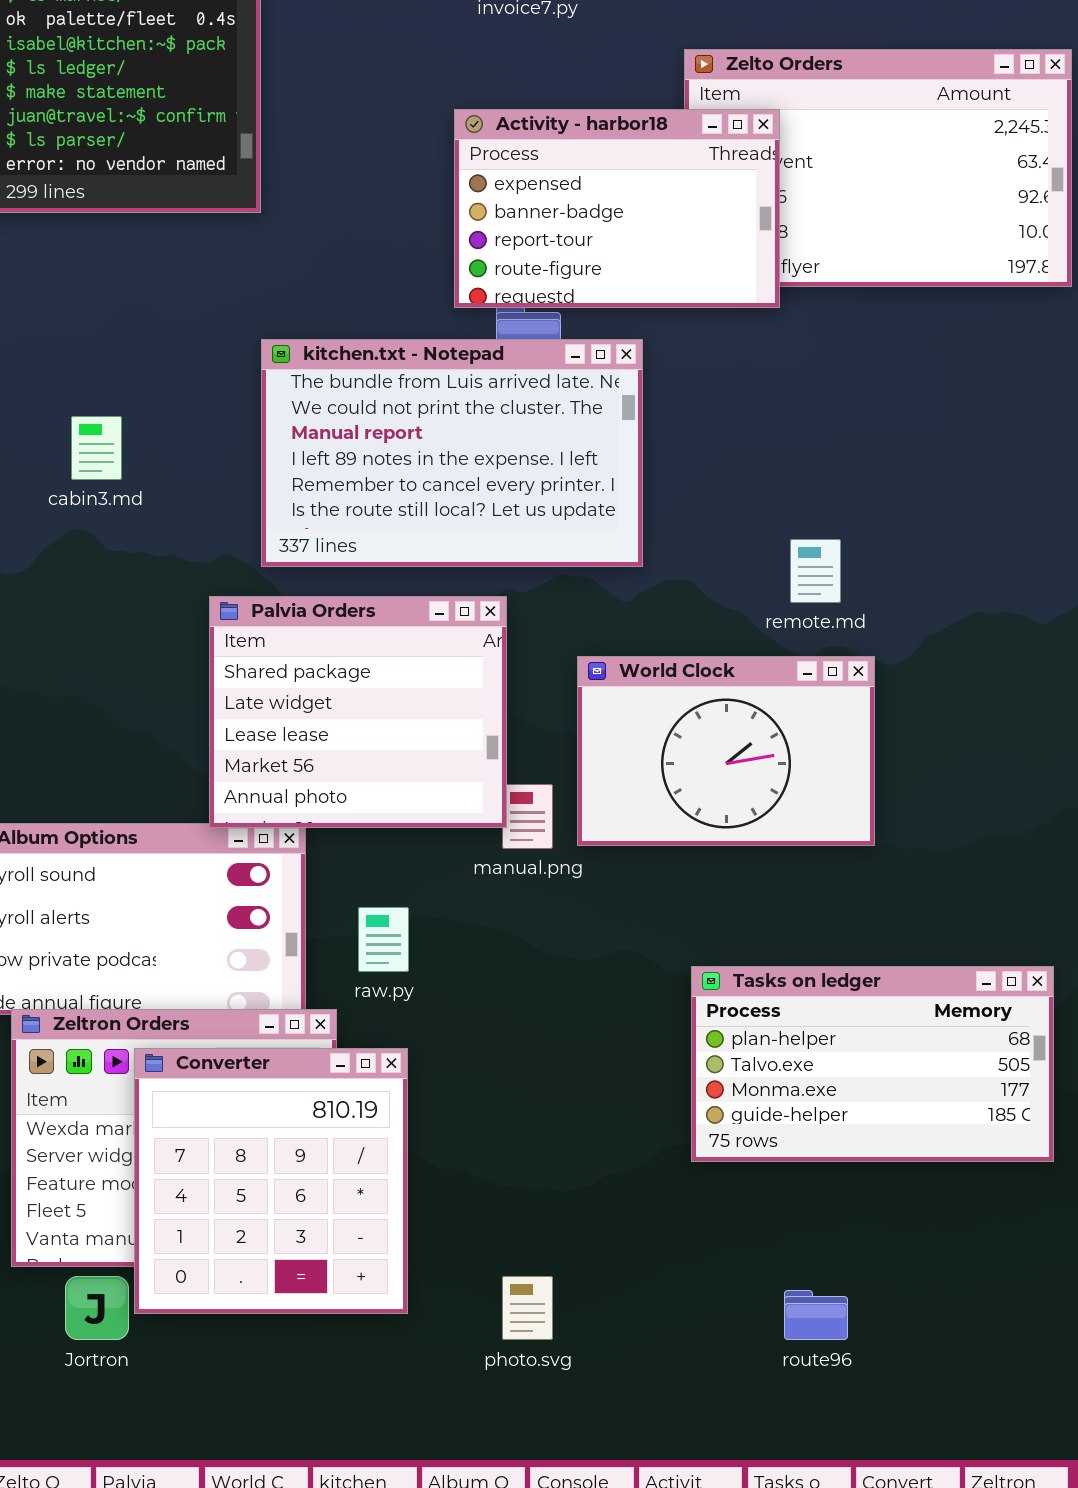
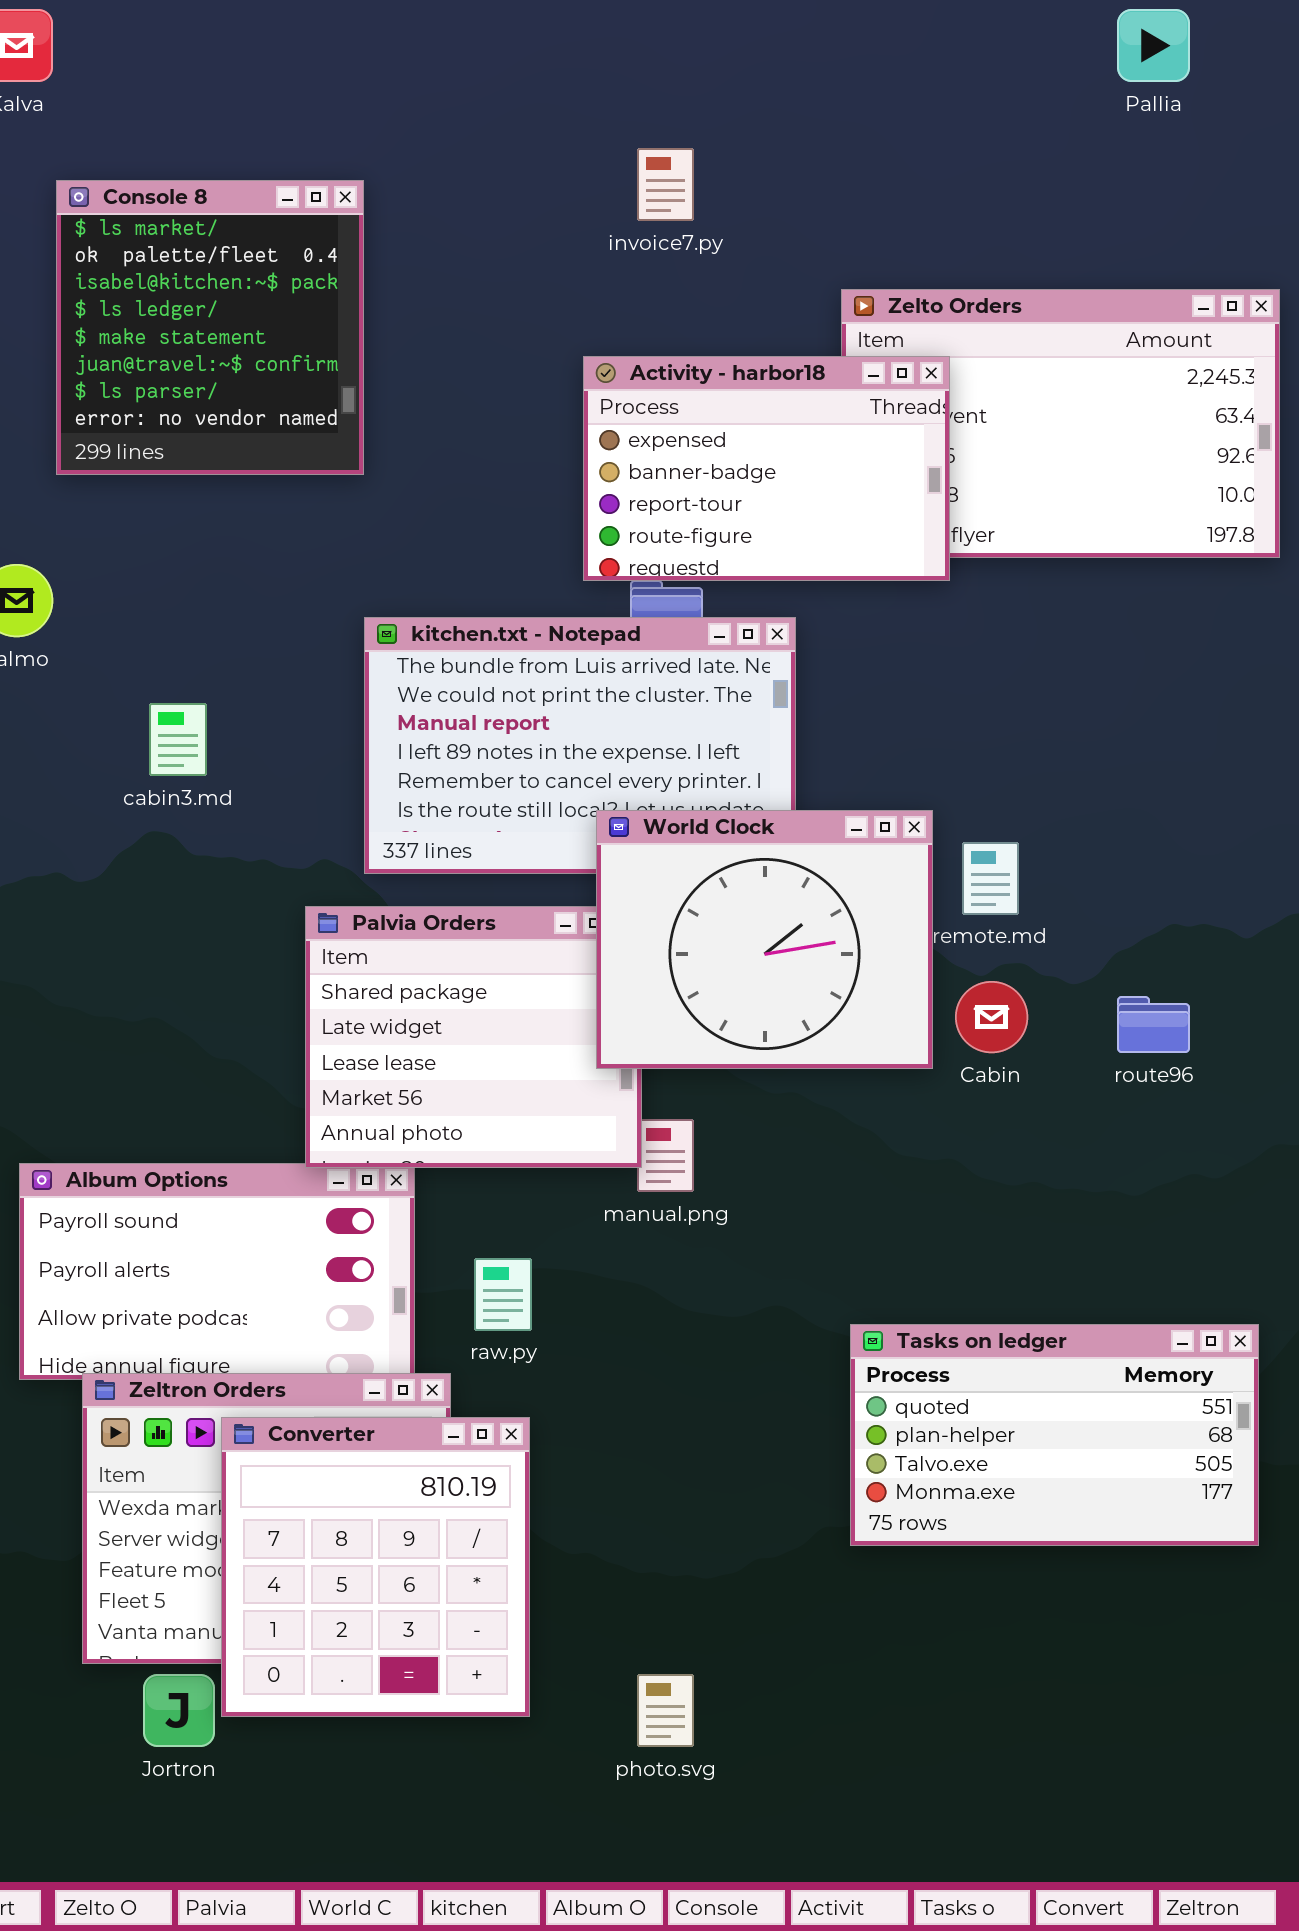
World Clock: [577,656,875,846] -> [596,810,933,1069], moved, resized
Tasks on ledger: [691,966,1054,1162] -> [850,1324,1259,1546], scrolled up 1 row
route96: [784,1290,848,1340] -> [1117,996,1190,1053], moved

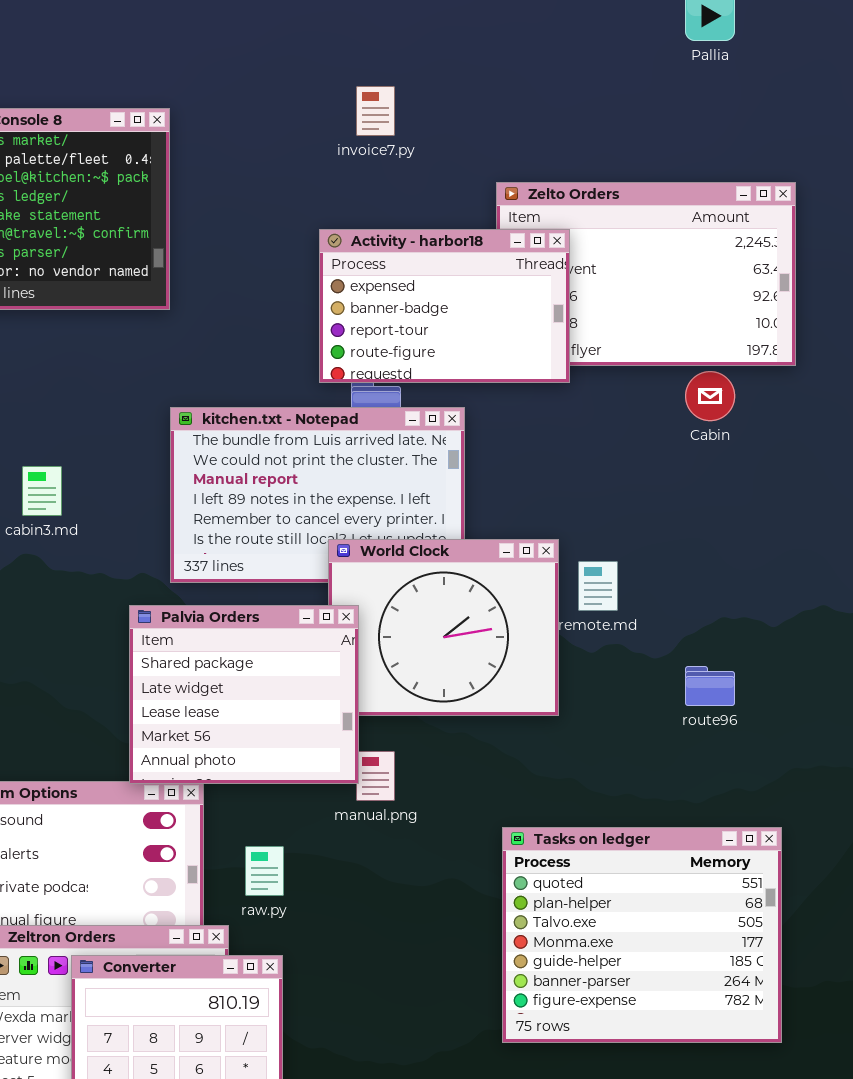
Palvia Orders: [305,906,642,1168] -> [129,605,359,784], raised
Cabin: [955,981,1028,1053] -> [685,371,735,421], moved
Tasks on ledger: [850,1324,1259,1546] -> [502,827,782,1043], resized

